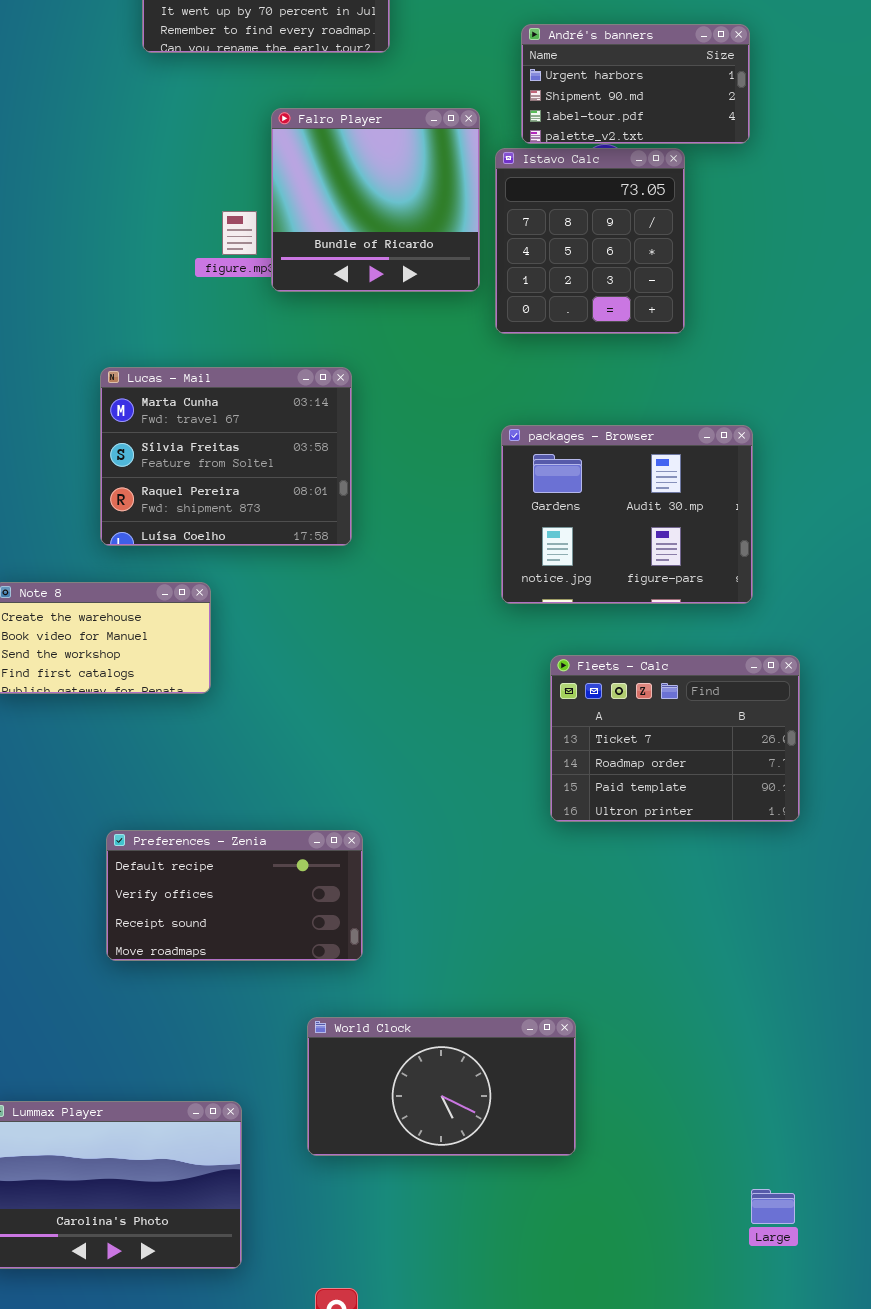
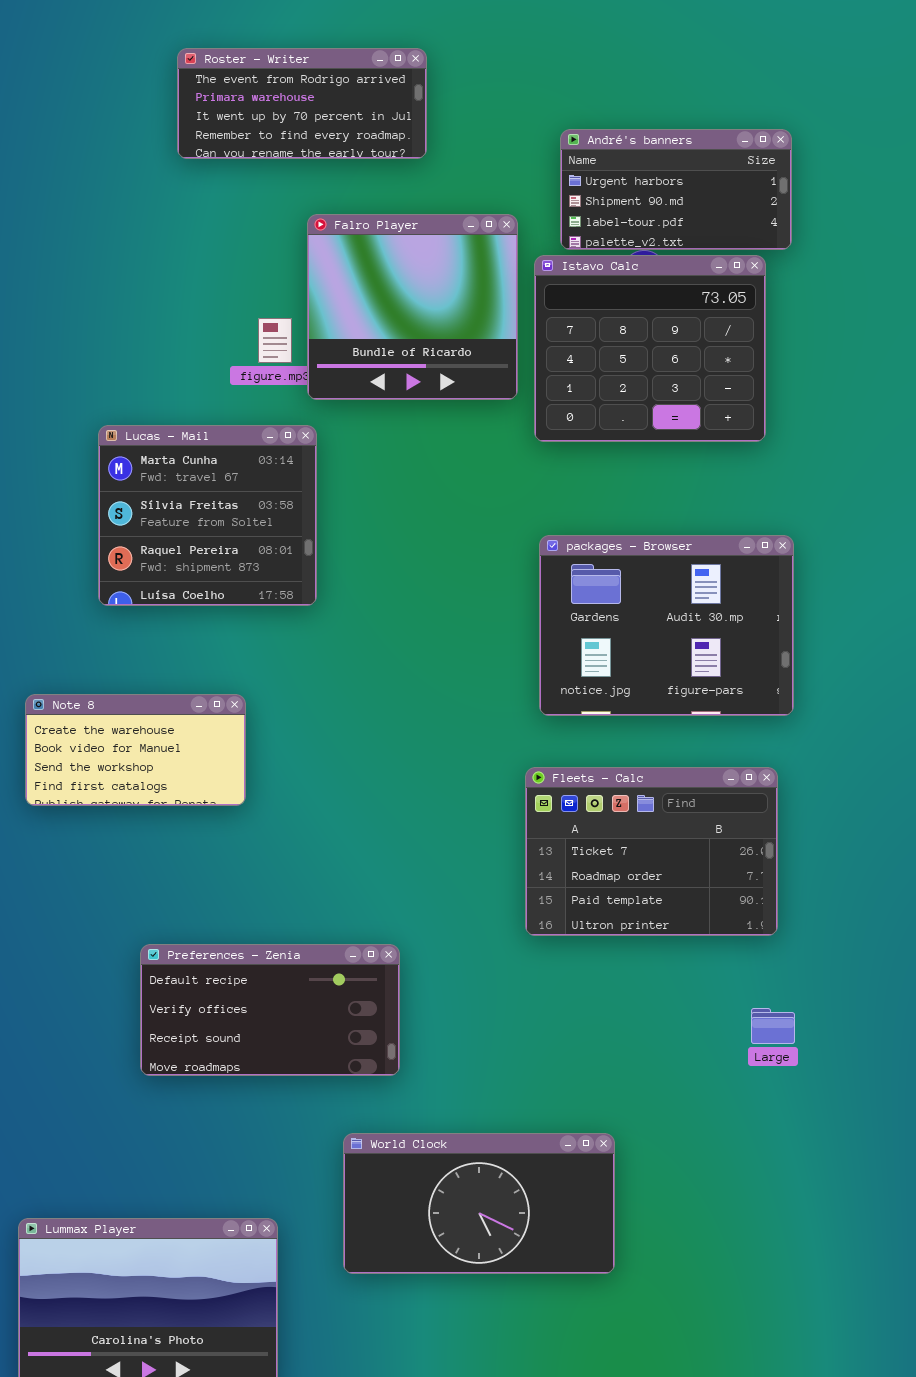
Istavo Calc: [495,148,685,334] -> [534,255,766,442], resized
Lucas - Mail: [100,367,352,546] -> [98,425,317,606], moved, resized
Fleets - Calc: [550,655,800,822] -> [525,767,778,936], moved
Large: [751,1189,795,1224] -> [751,1008,795,1044], moved

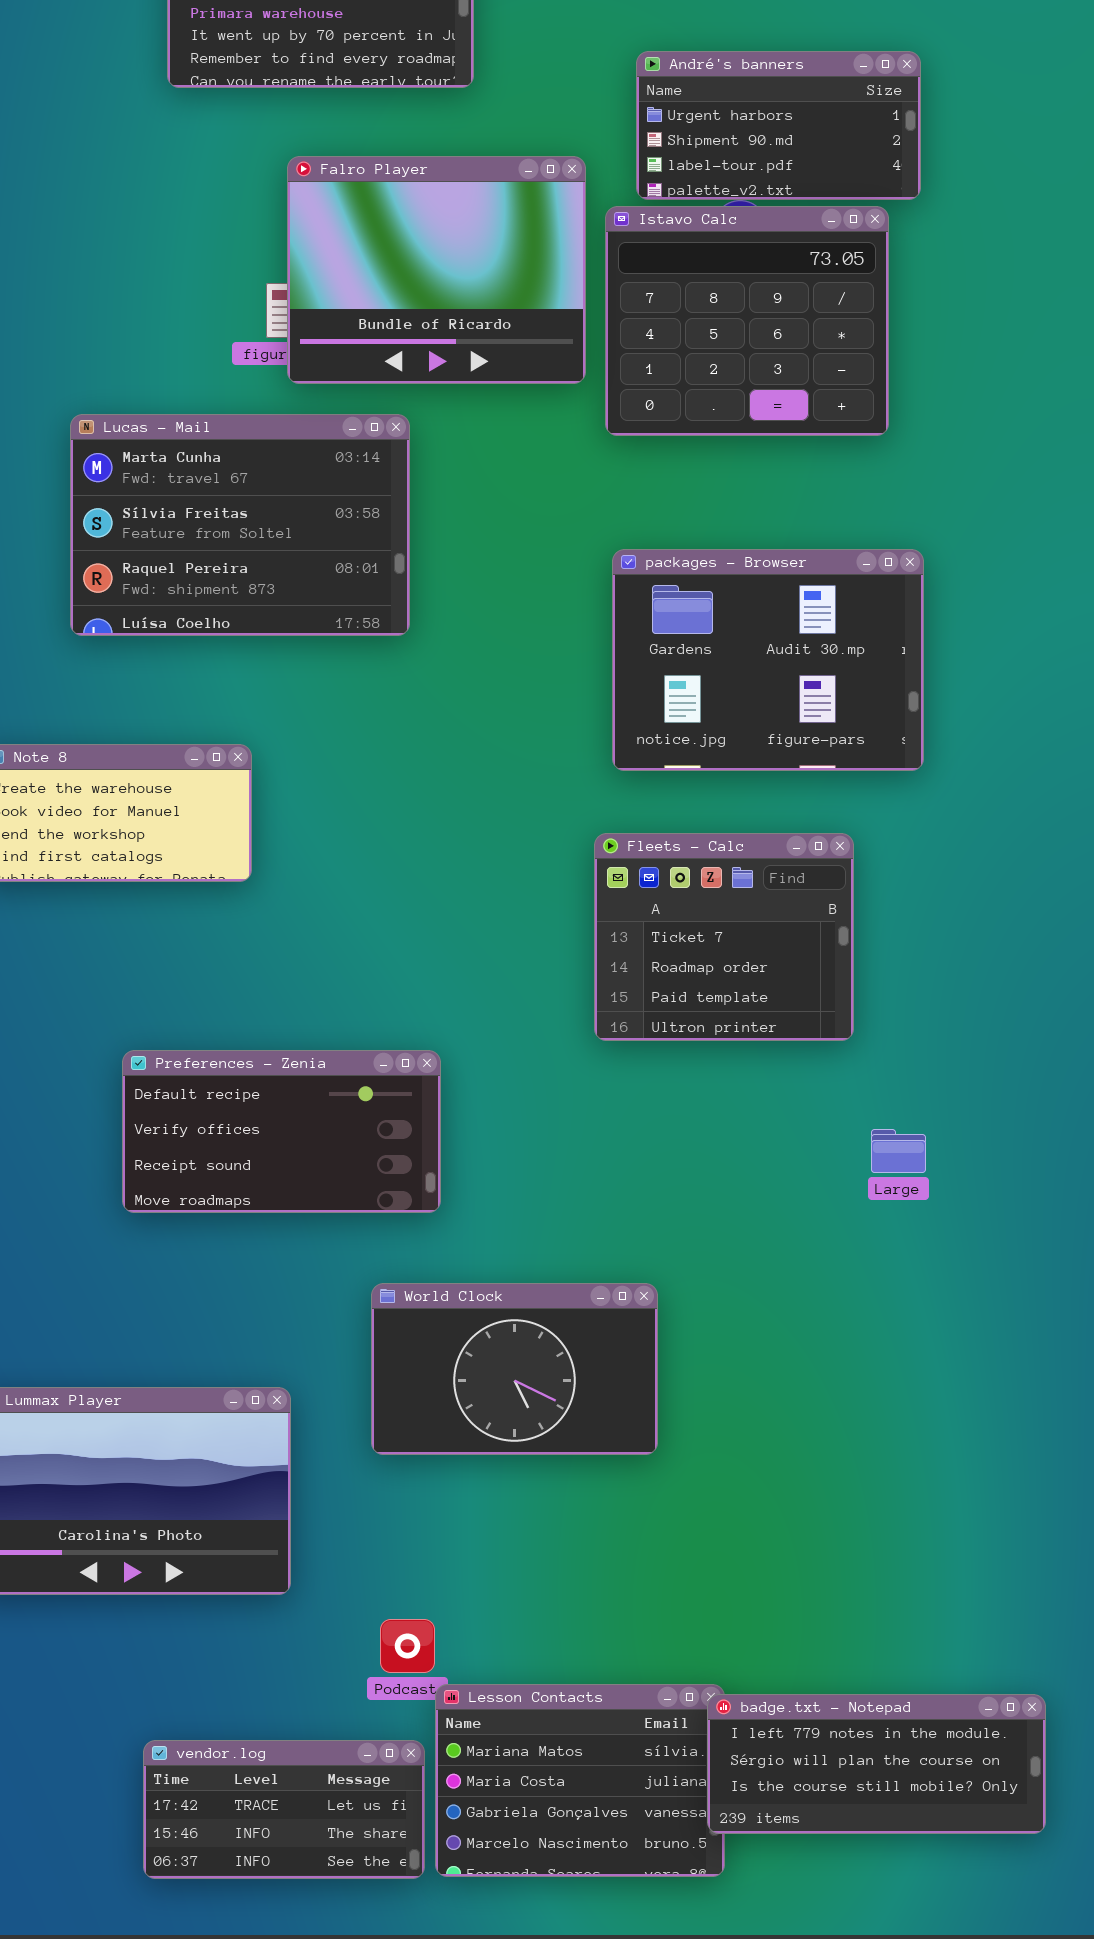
Falro Player: [307,214,518,400] -> [287,156,586,384], resized
Lucas - Mail: [98,425,317,606] -> [70,414,410,636], resized
Fleets - Calc: [525,767,778,936] -> [594,833,854,1041], resized
World Clock: [343,1133,615,1274] -> [371,1283,658,1455], resized

